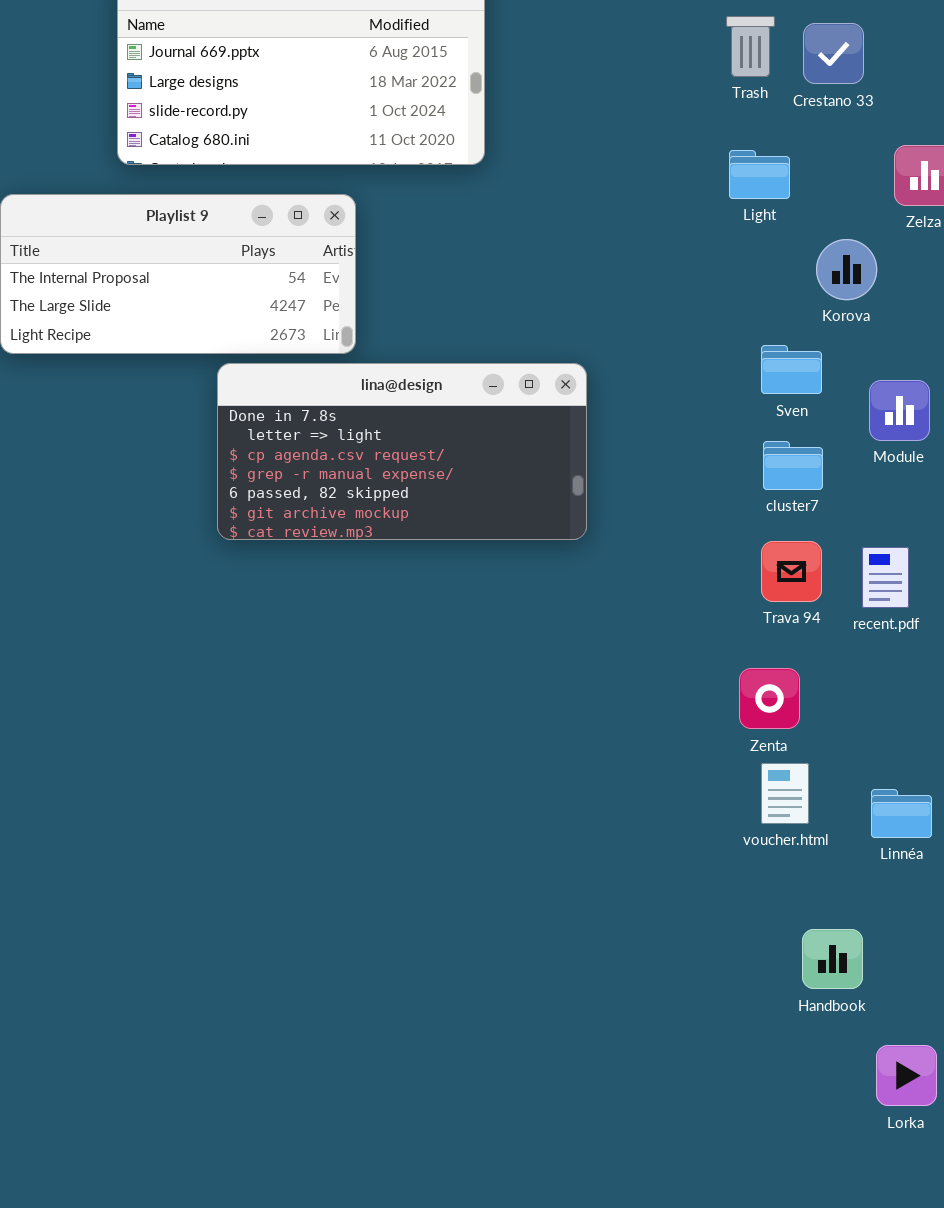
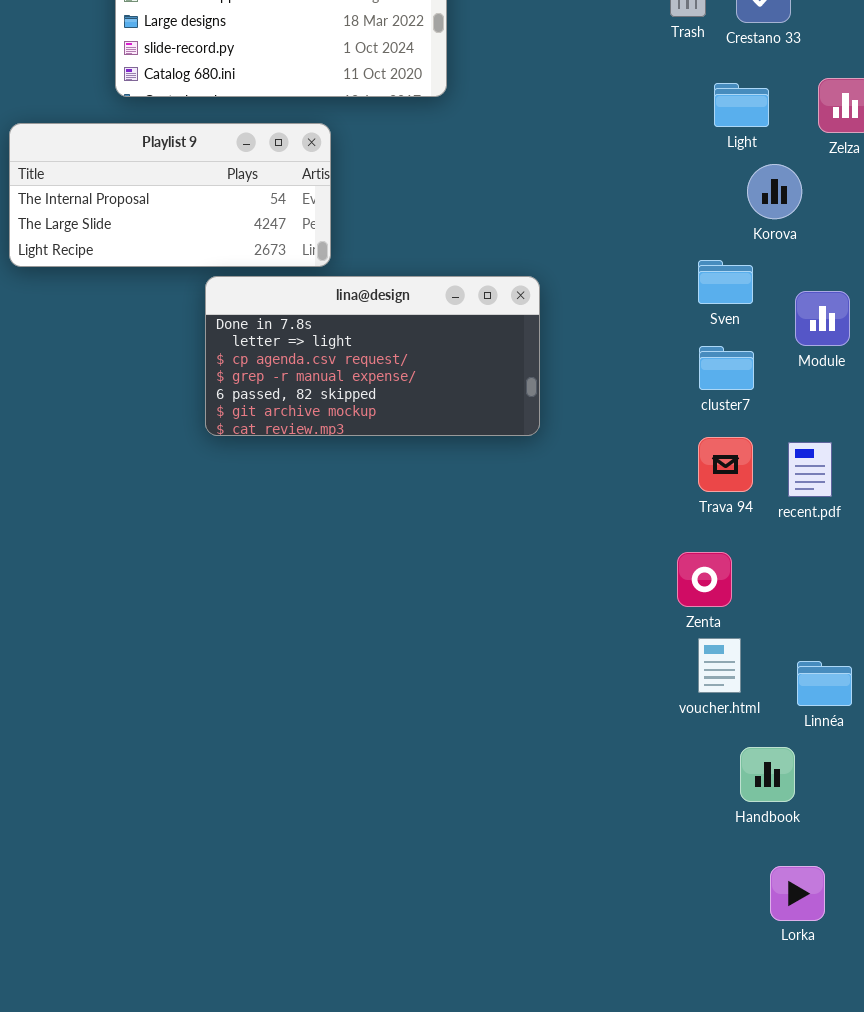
Light: [729,150,790,199] -> [714,83,769,127], moved
Handbook: [802,929,863,989] -> [740,747,795,802], moved
Lorka: [876,1045,937,1106] -> [770,866,825,921], moved

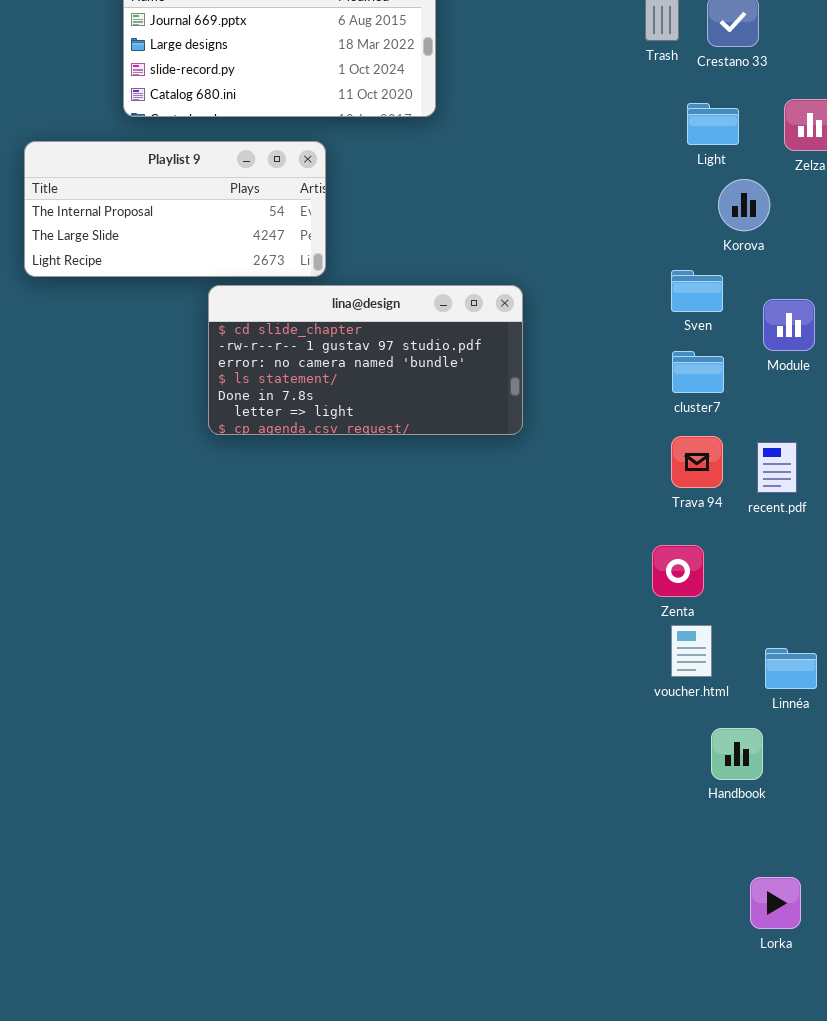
lina@design: [205,276,540,436] -> [208,285,523,435], scrolled up 4 rows
Lorka: [770,866,825,921] -> [750,877,801,929], moved

